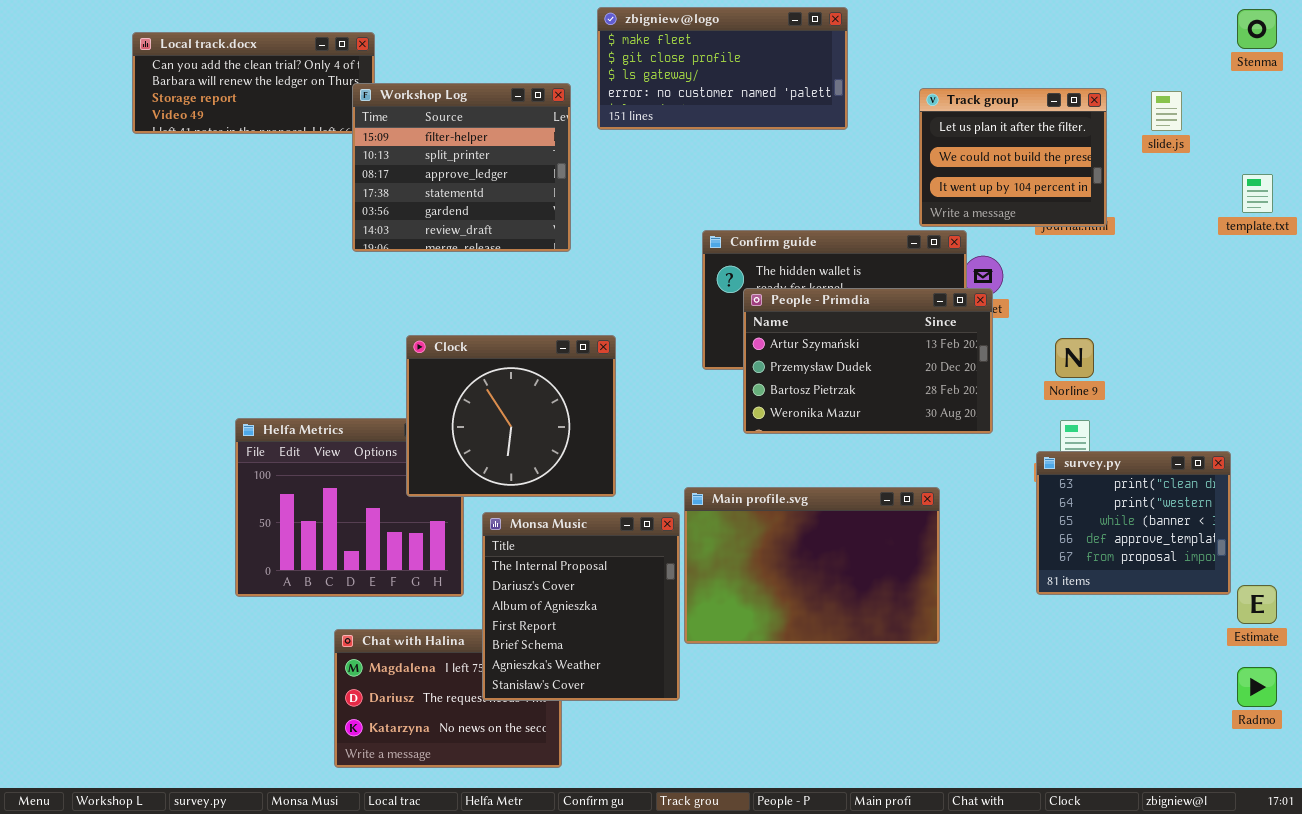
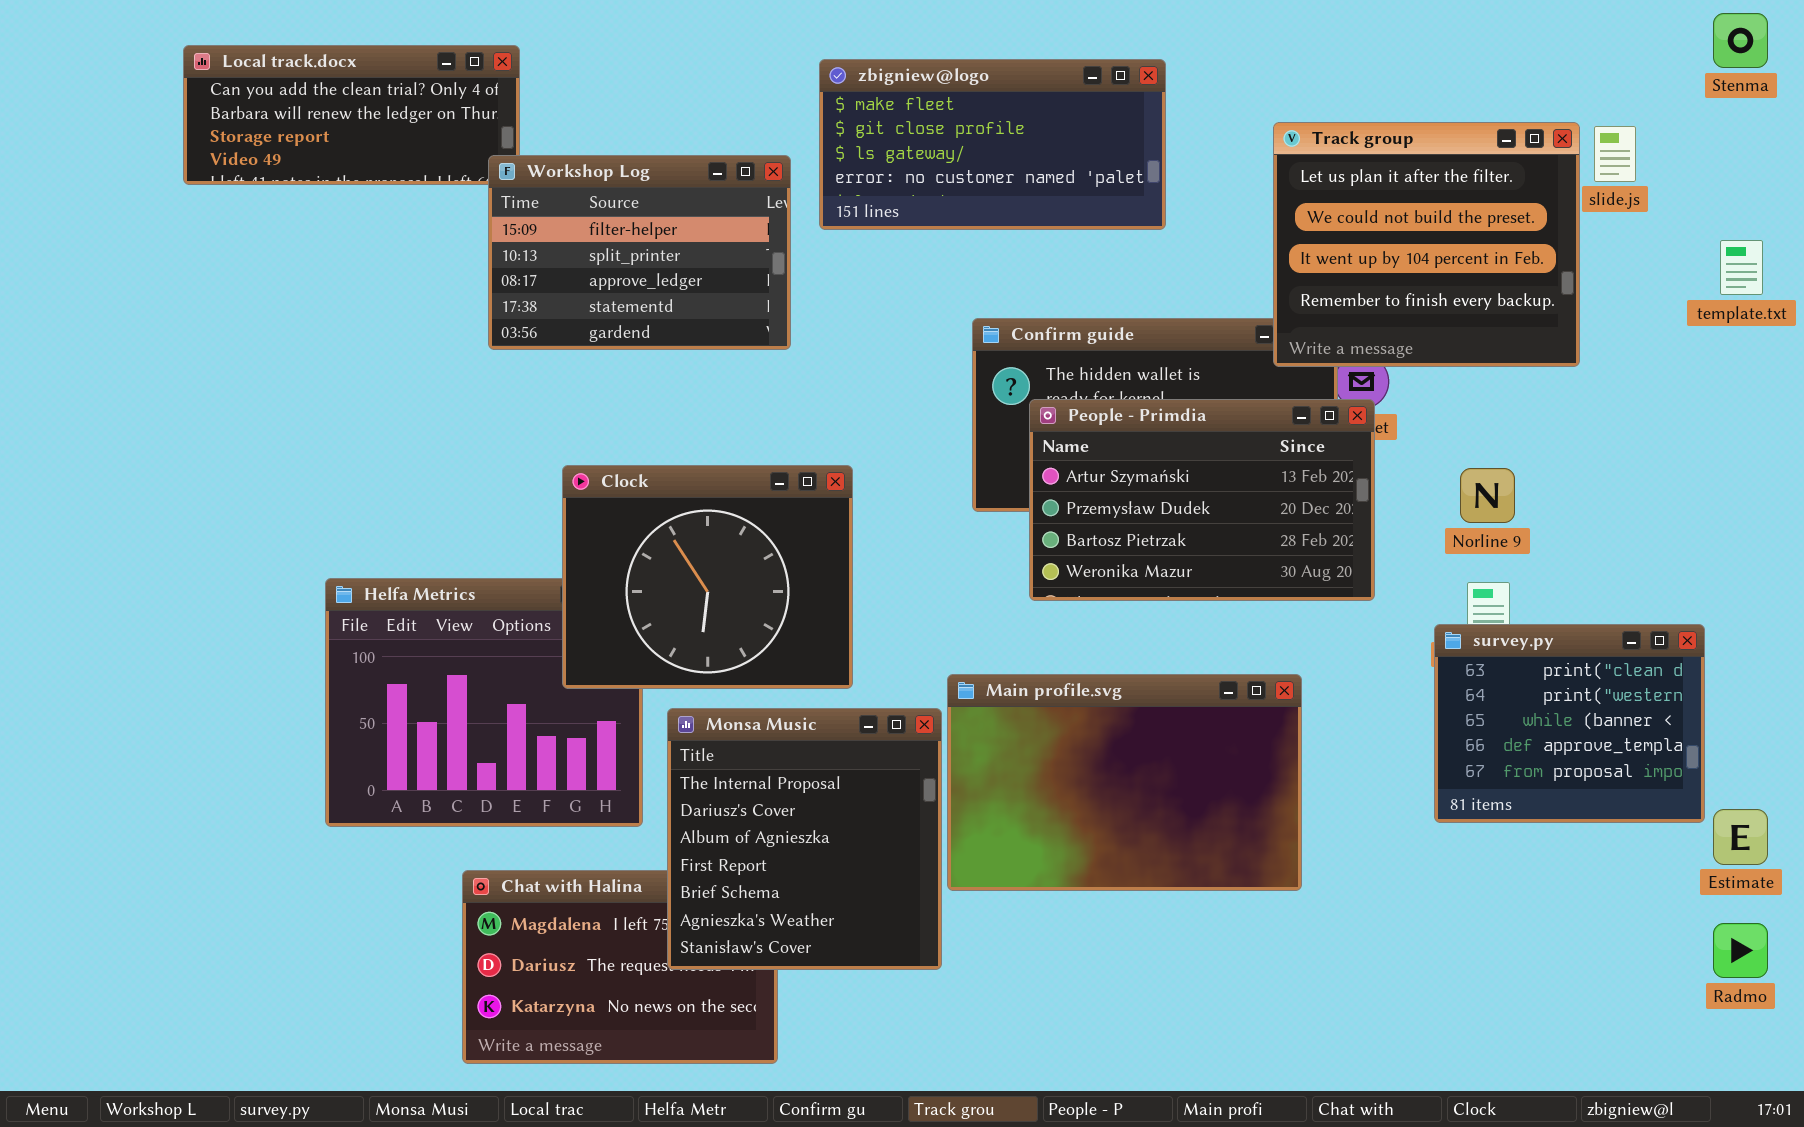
zbigniew@logo: [597,7,848,130] -> [819,59,1166,230], moved
Workshop Log: [352,83,571,252] -> [488,155,791,350], resized
Track group: [919,88,1107,227] -> [1273,122,1580,367], resized

